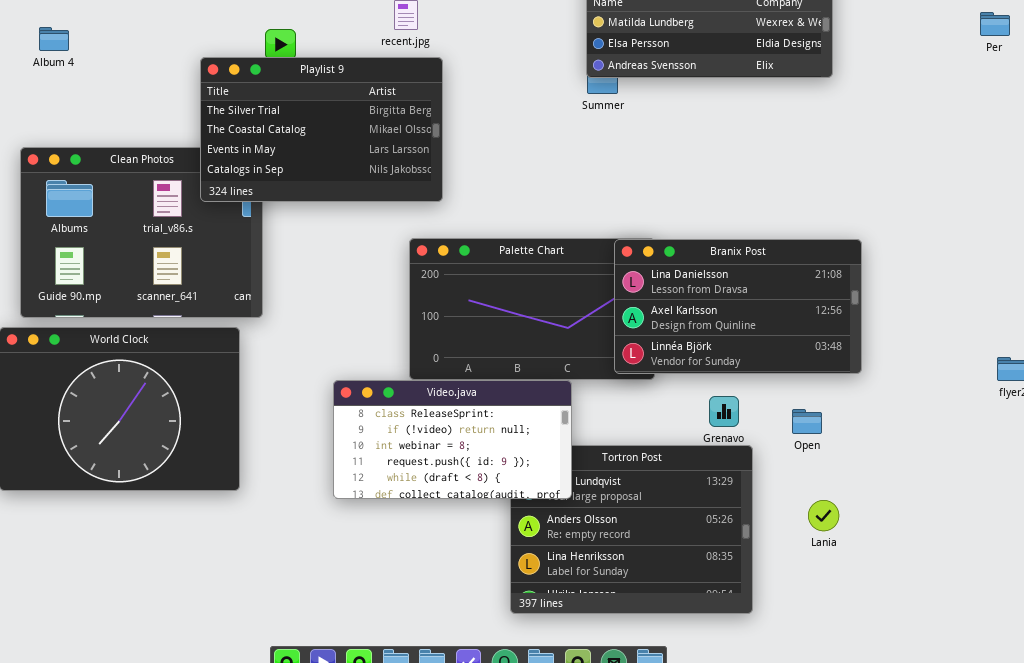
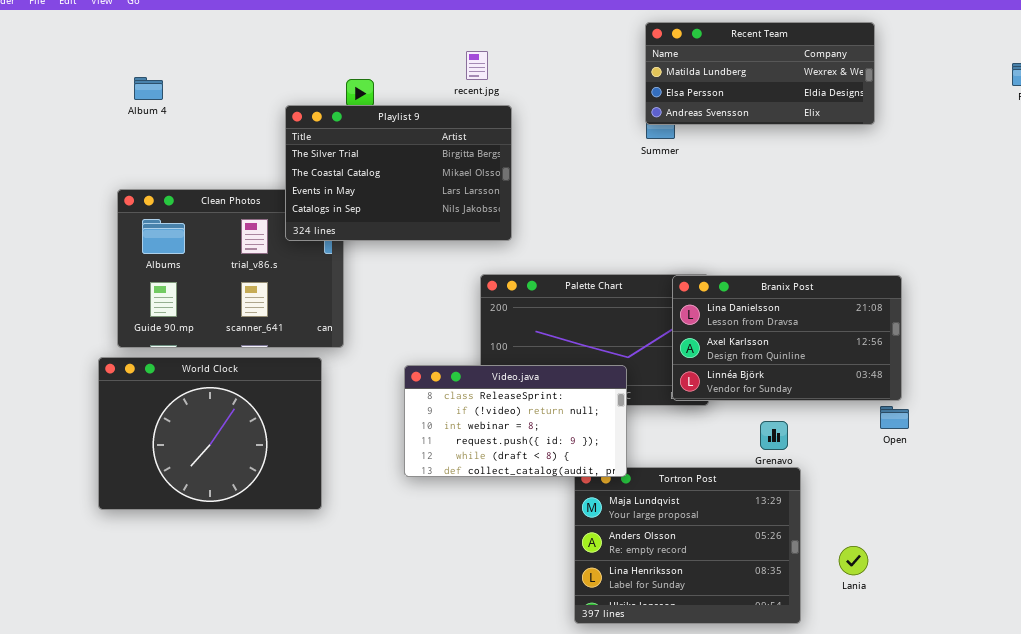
Video.java: [333,380,572,499] -> [404,365,627,477], moved
Open: [792,409,822,434] -> [880,406,909,429], moved
Lania: [808,500,839,531] -> [839,546,868,575], moved

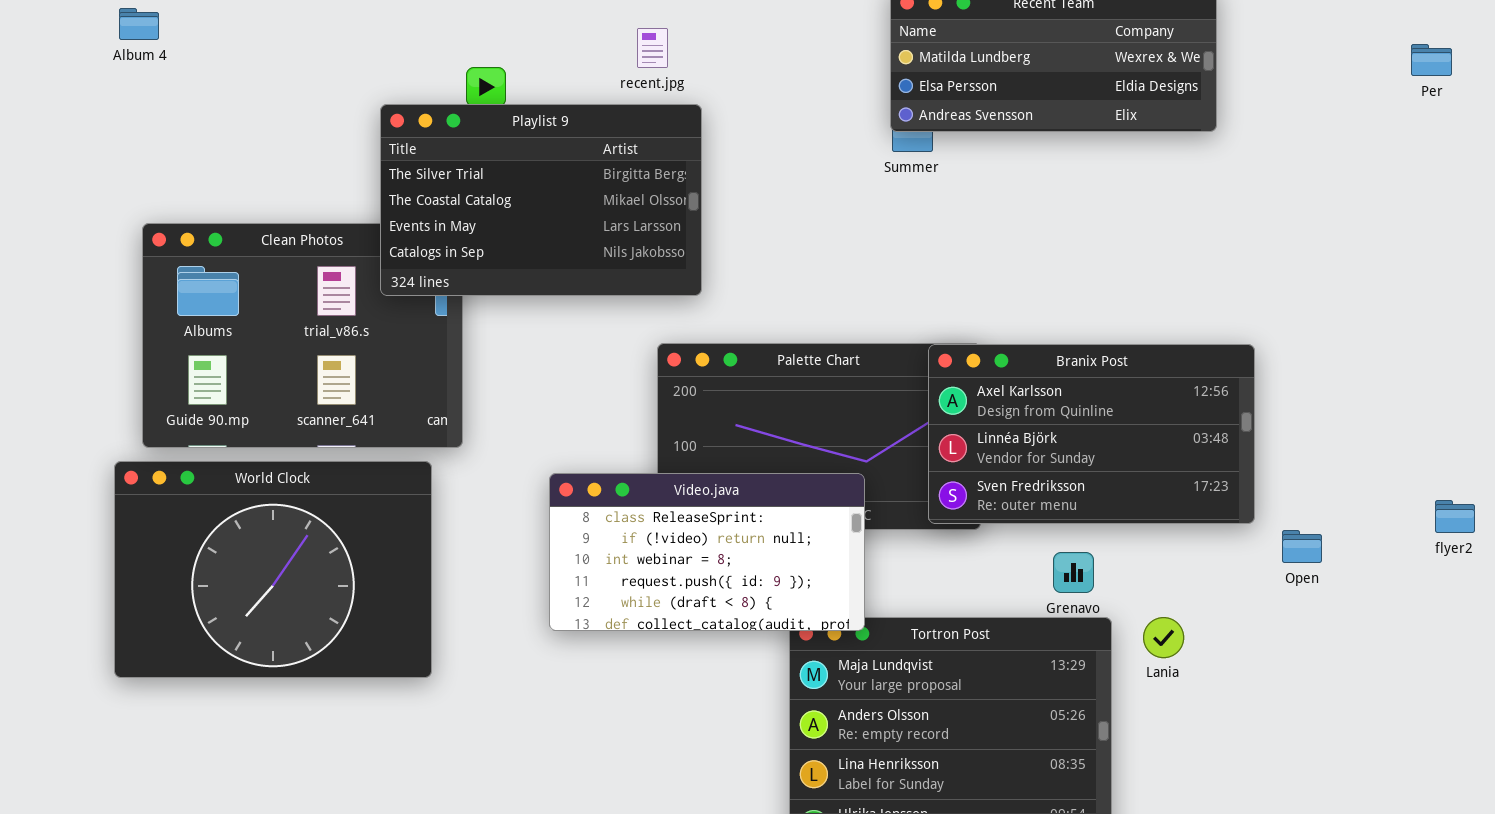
Album 4: [134,77,163,100] -> [119,8,159,40], moved
Branix Post: [672,275,902,401] -> [928,344,1255,524], scrolled down 1 row
Open: [880,406,909,429] -> [1282,530,1322,563], moved
Lania: [839,546,868,575] -> [1143,617,1184,658], moved

